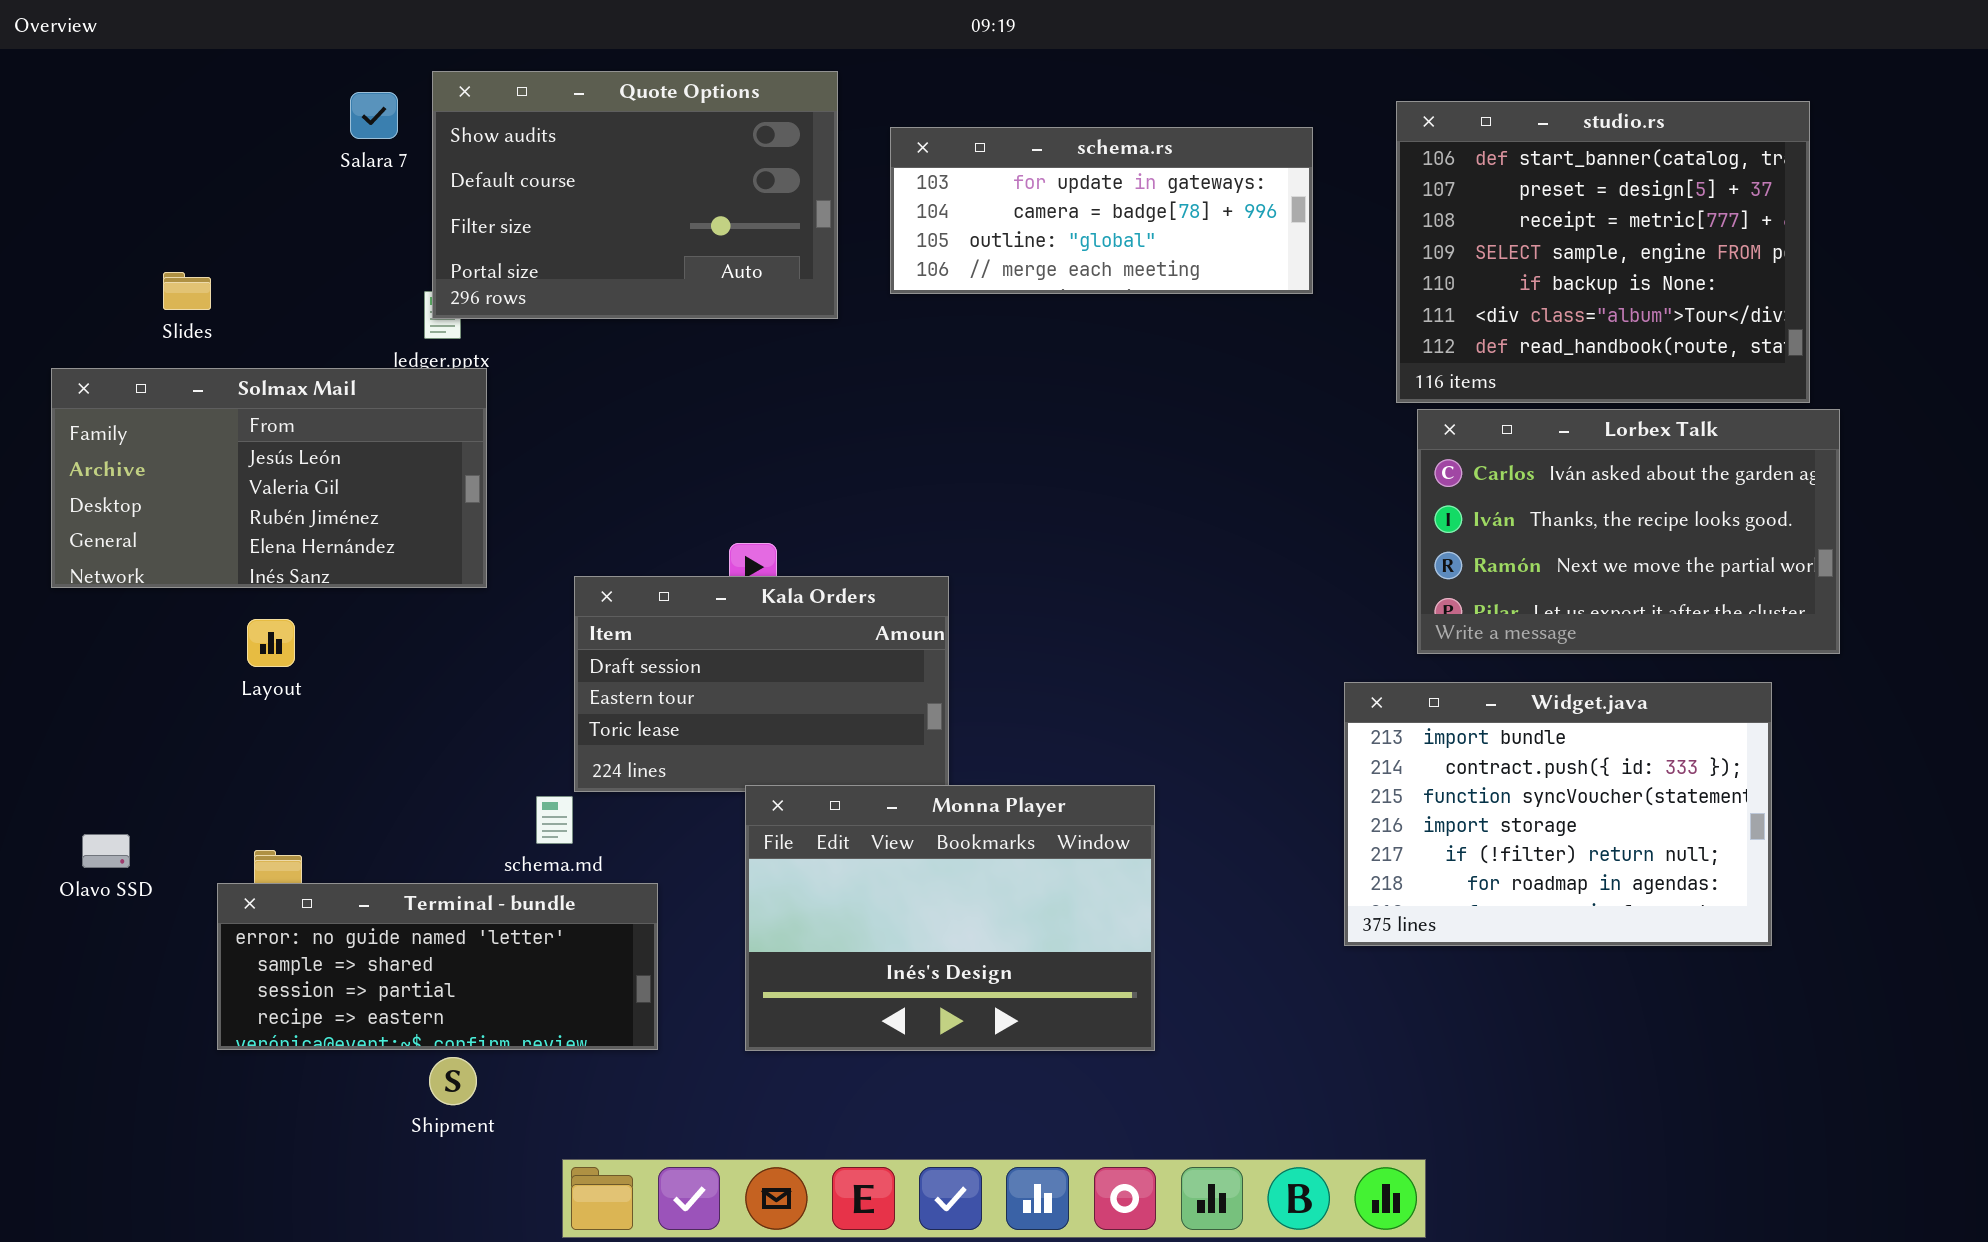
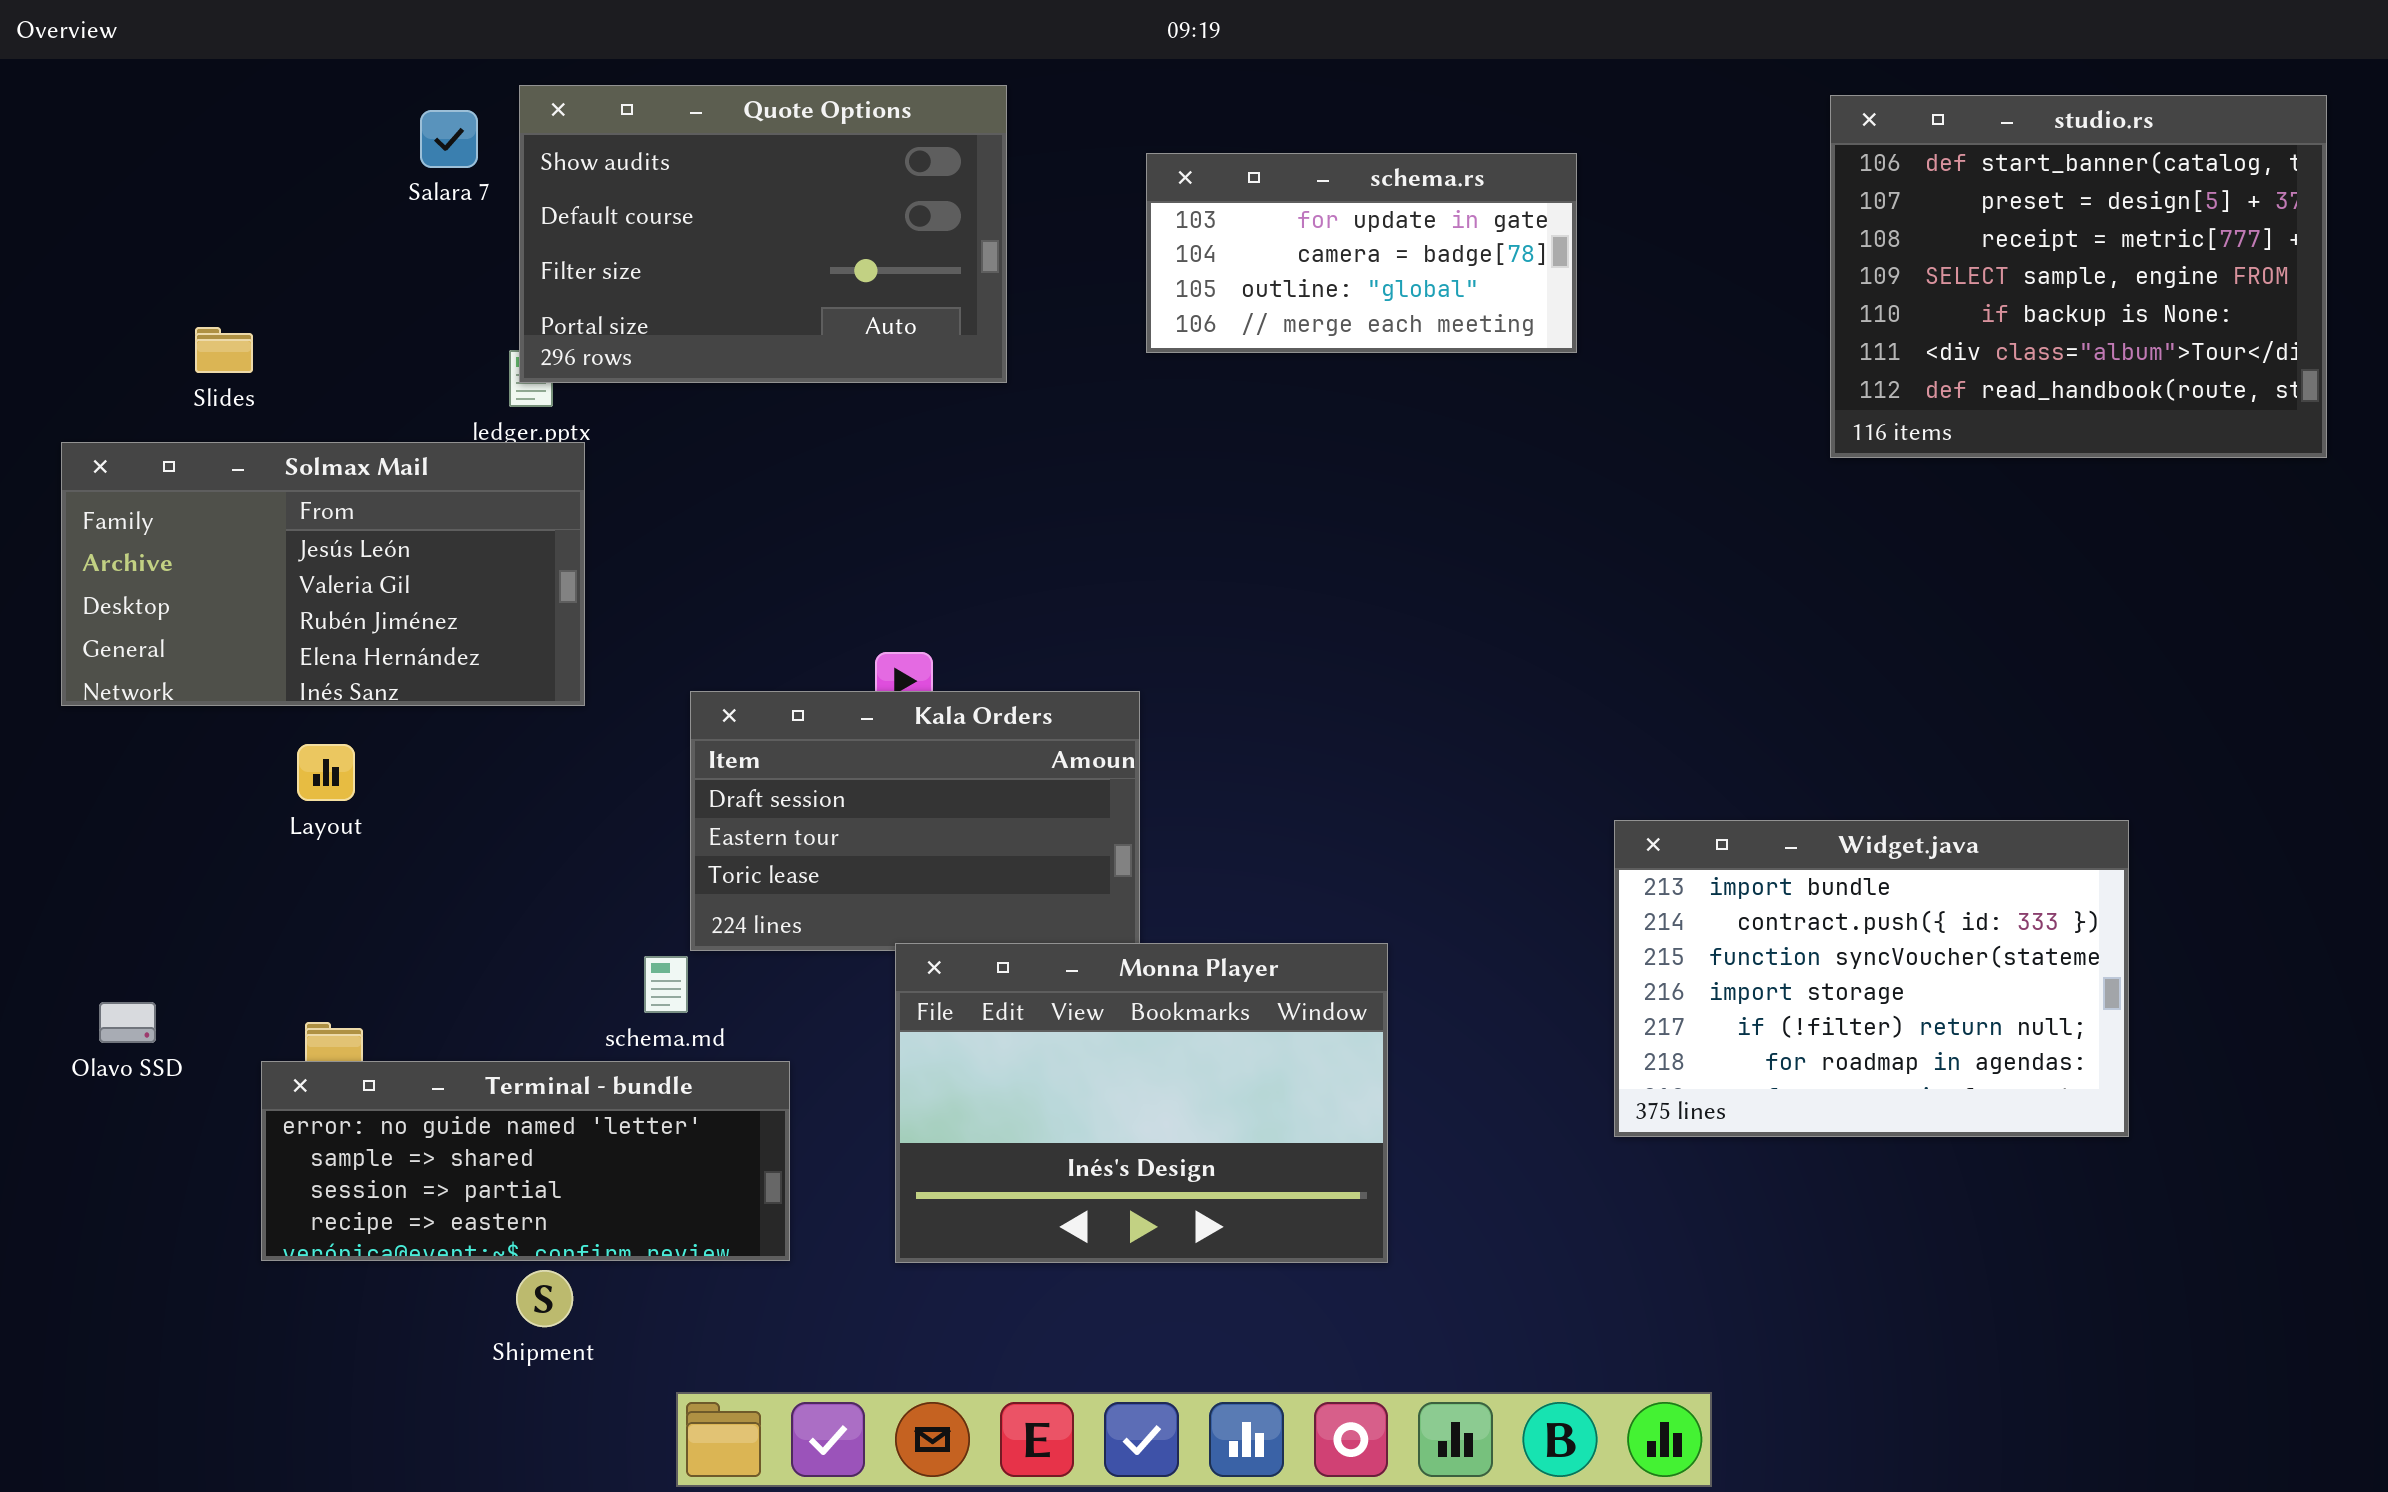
studio.rs: [1396,101,1810,403] -> [1830,95,2327,458], moved
schema.rs: [890,127,1313,294] -> [1146,153,1577,353], resized
Lorbex Talk: [1417,409,1840,654] -> none, closed

